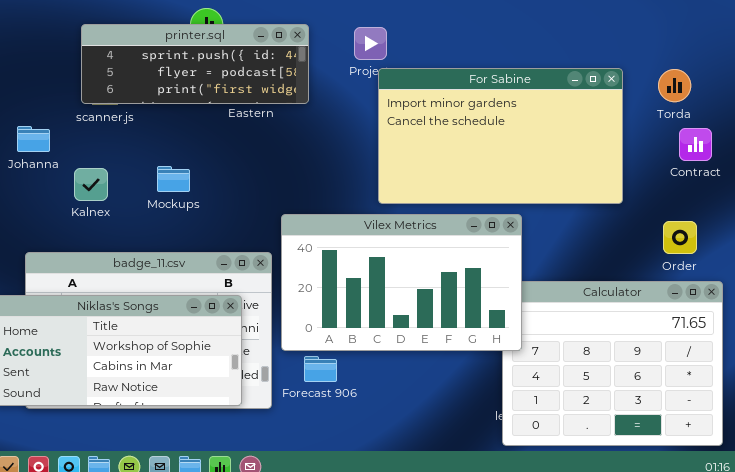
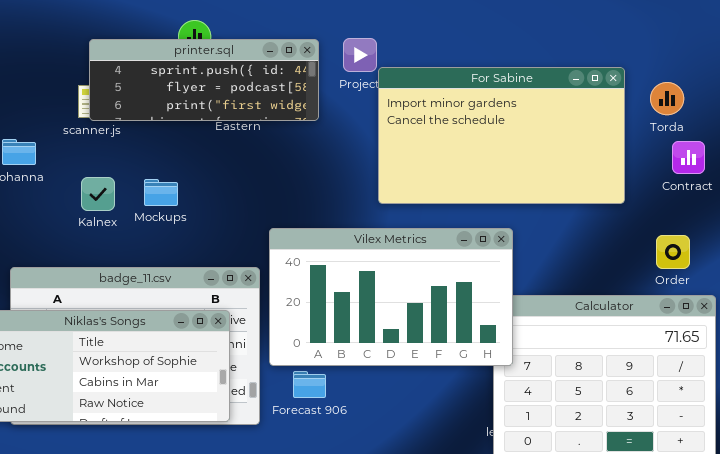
printer.sql: [81,24,309,104] -> [89,39,319,121], moved
For Sabine: [378,68,623,204] -> [378,67,625,204], moved
Kalnex: [74,168,108,201] -> [81,177,115,211], moved

